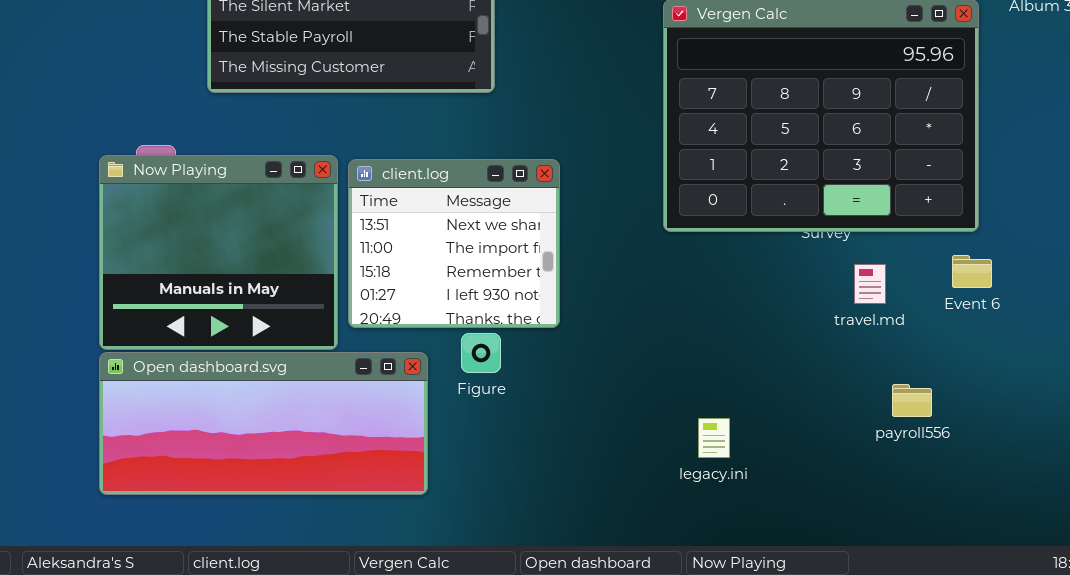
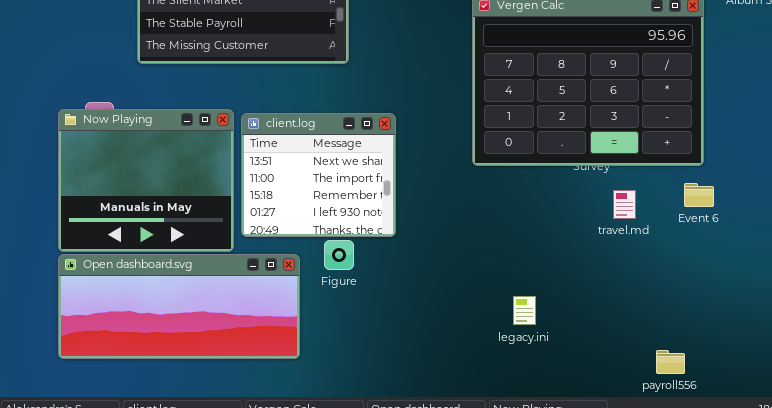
payroll556: [892,384,932,417] -> [656,350,685,374], moved
legacy.ini: [698,418,730,458] -> [513,296,536,325], moved

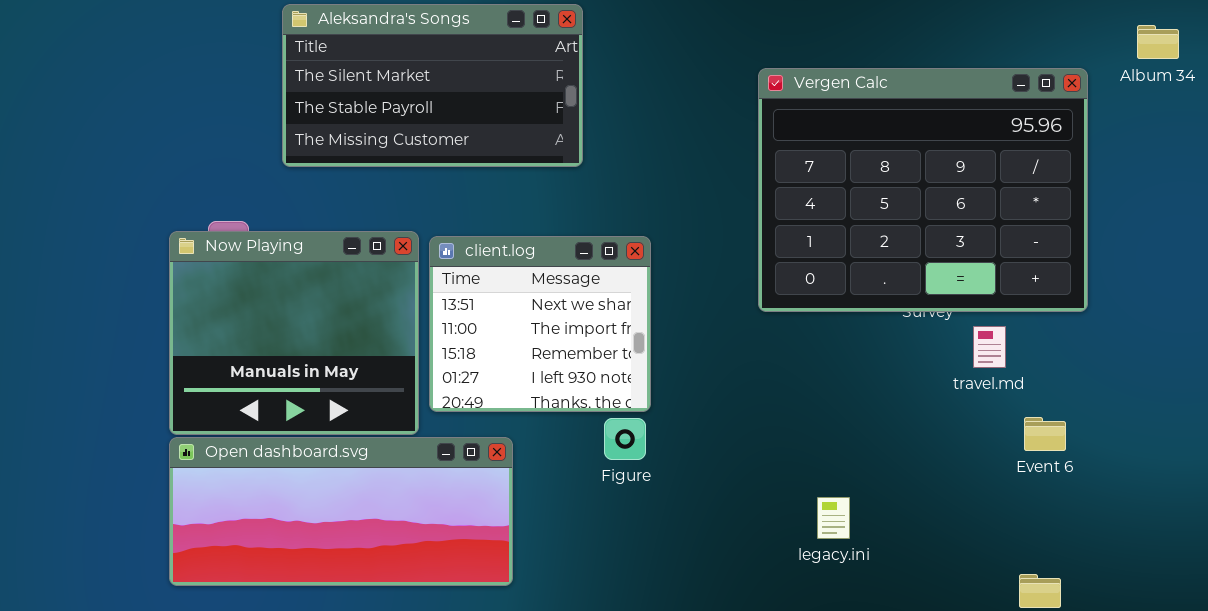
Event 6: [684,183,714,207] -> [1024,417,1066,451], moved
travel.md: [613,190,636,219] -> [973,326,1006,368], moved
Figure: [324,240,354,270] -> [604,418,646,460], moved

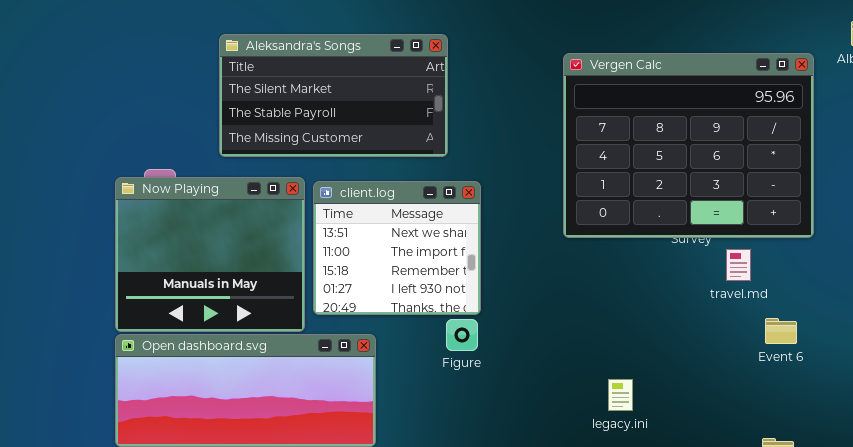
Aleksandra's Songs: [282,4,583,167] -> [219,34,448,157], moved

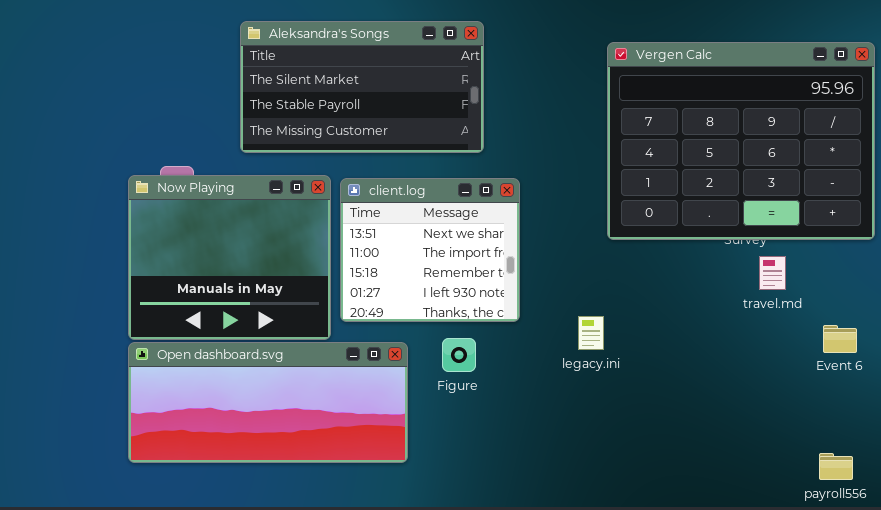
travel.md: [726,249,751,281] -> [759,256,786,290], moved
Figure: [446,319,478,351] -> [442,338,476,372], moved
legacy.ini: [608,379,633,411] -> [578,316,604,350], moved

